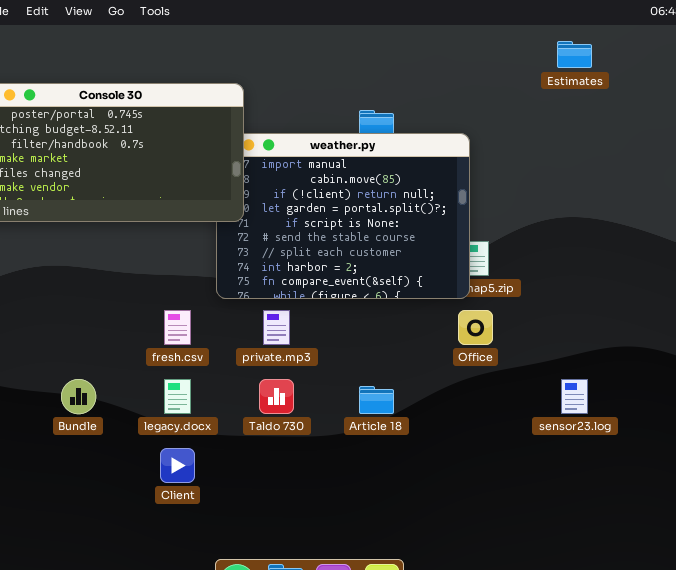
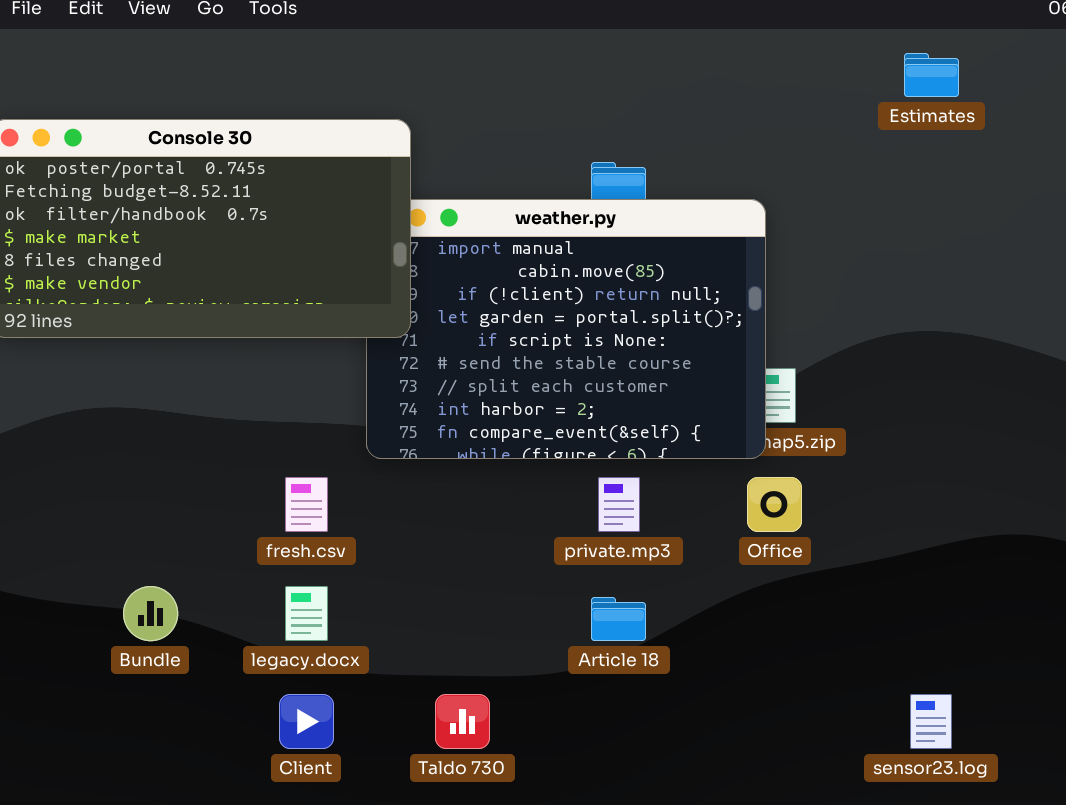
private.mp3: [263,310,290,345] -> [598,477,640,532], moved
Taldo 730: [259,379,294,414] -> [435,694,490,749], moved
sensor23.log: [561,379,588,414] -> [910,694,952,749], moved

